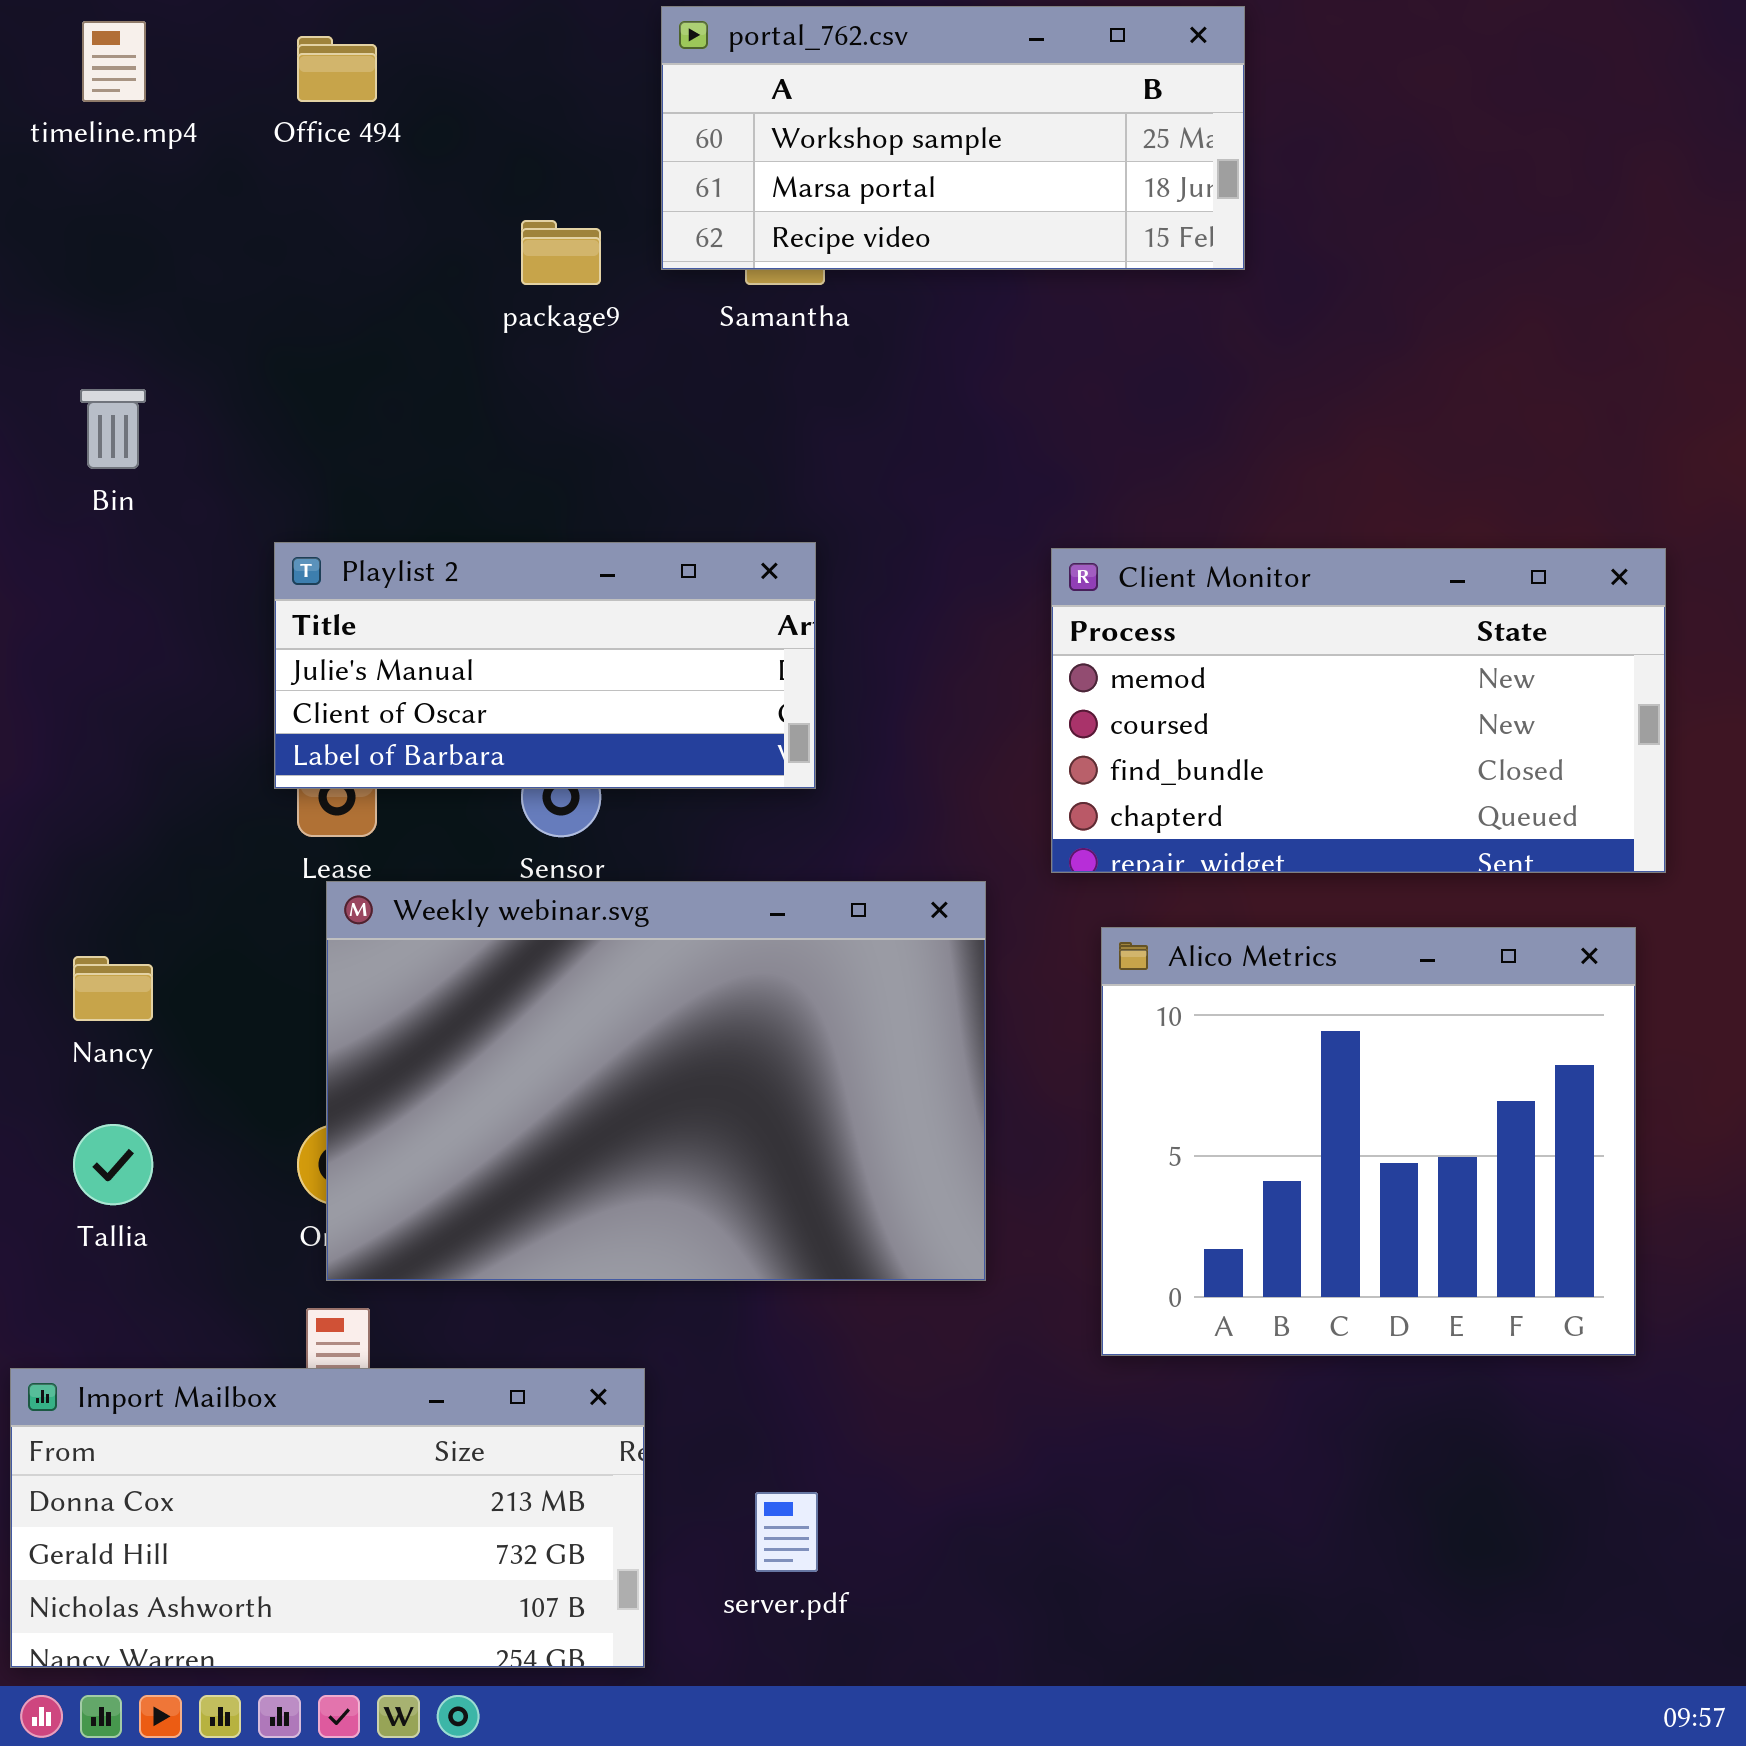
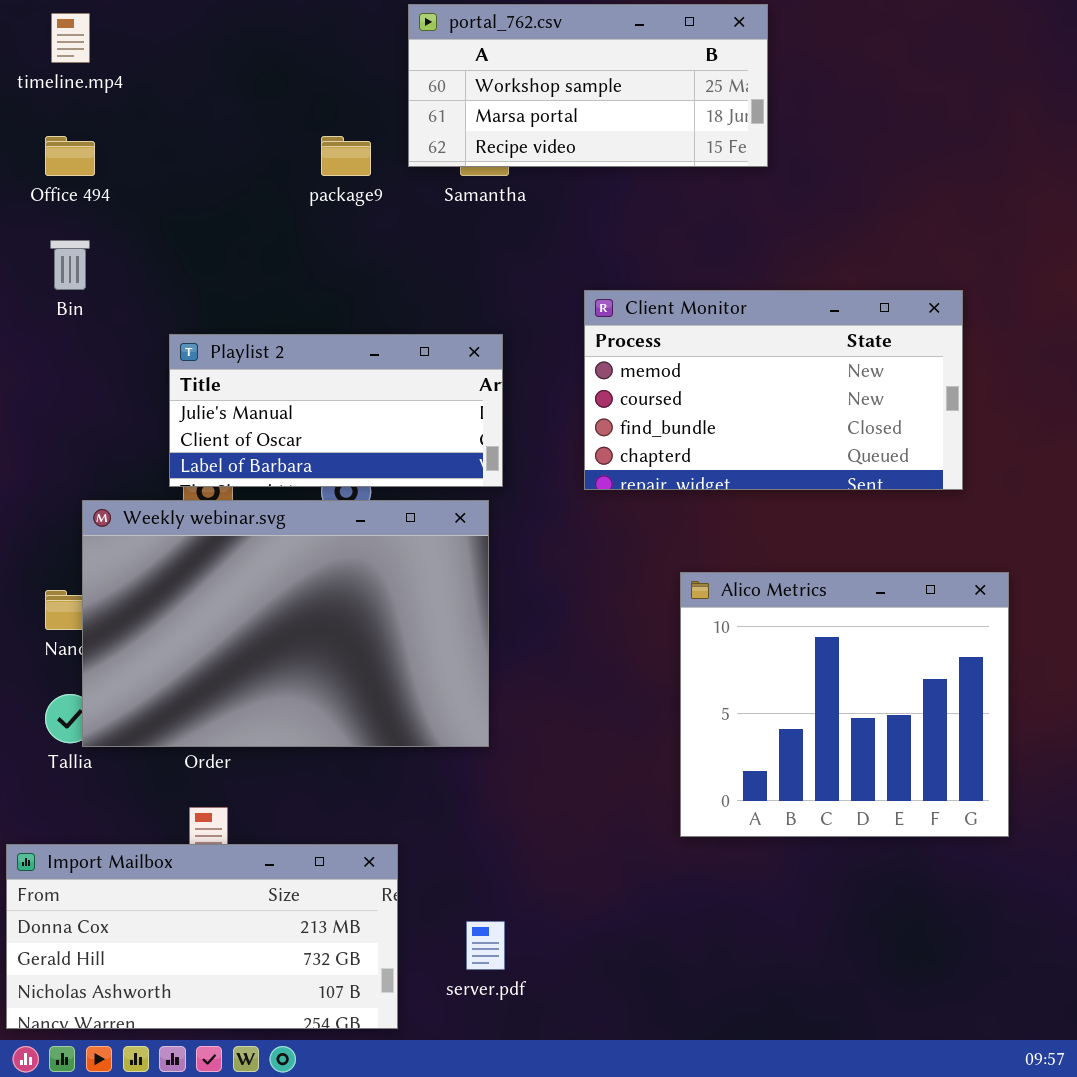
Office 494: [297,36,377,102] -> [45,136,95,176], moved
Client Monitor: [1051,548,1666,873] -> [584,290,963,490], moved
Weekly webinar.svg: [326,881,986,1281] -> [82,500,489,747], moved

